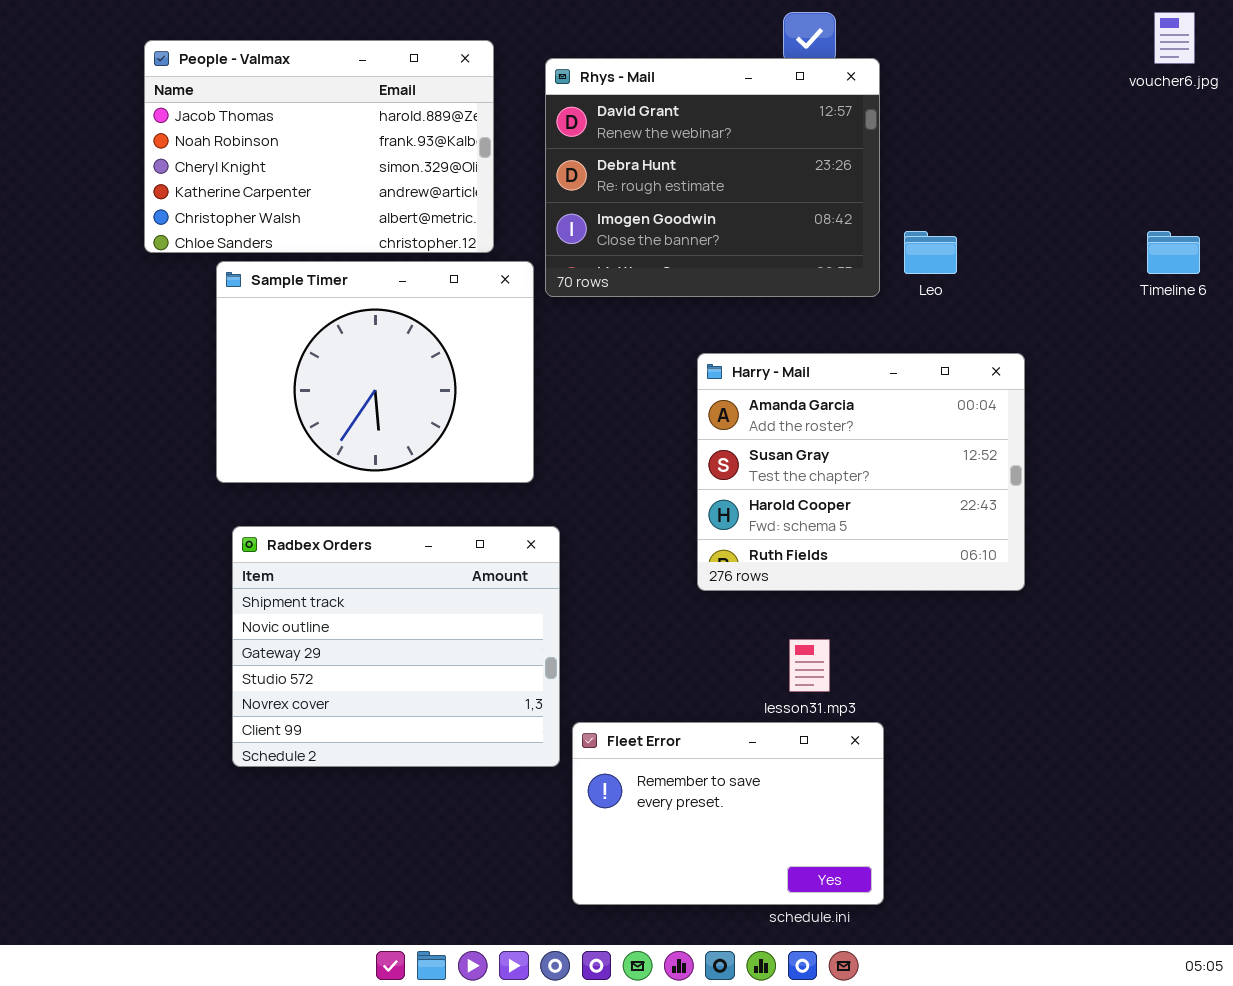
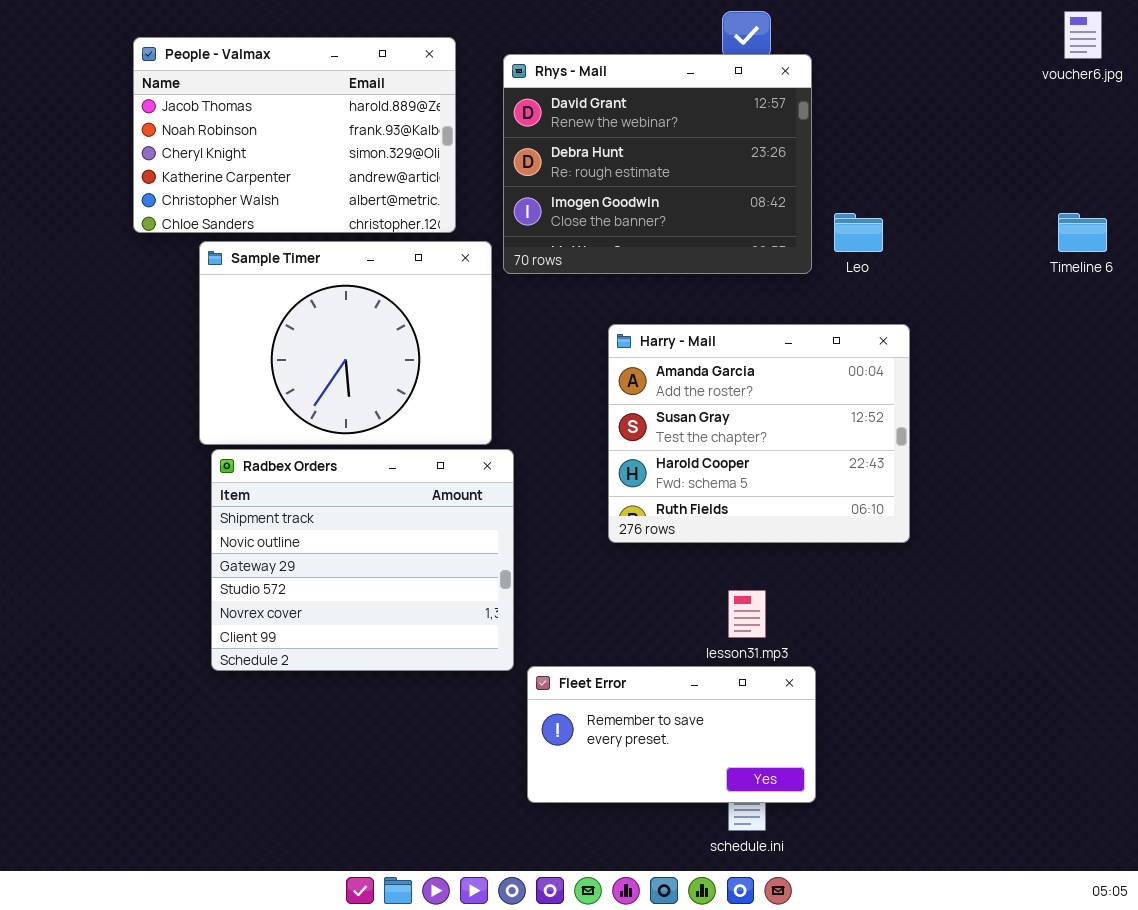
Harry - Mail: [697,353,1025,591] -> [608,324,910,543], moved
Radbex Orders: [232,526,560,767] -> [211,449,514,671], moved
Fleet Error: [572,722,884,905] -> [527,666,816,803], resized

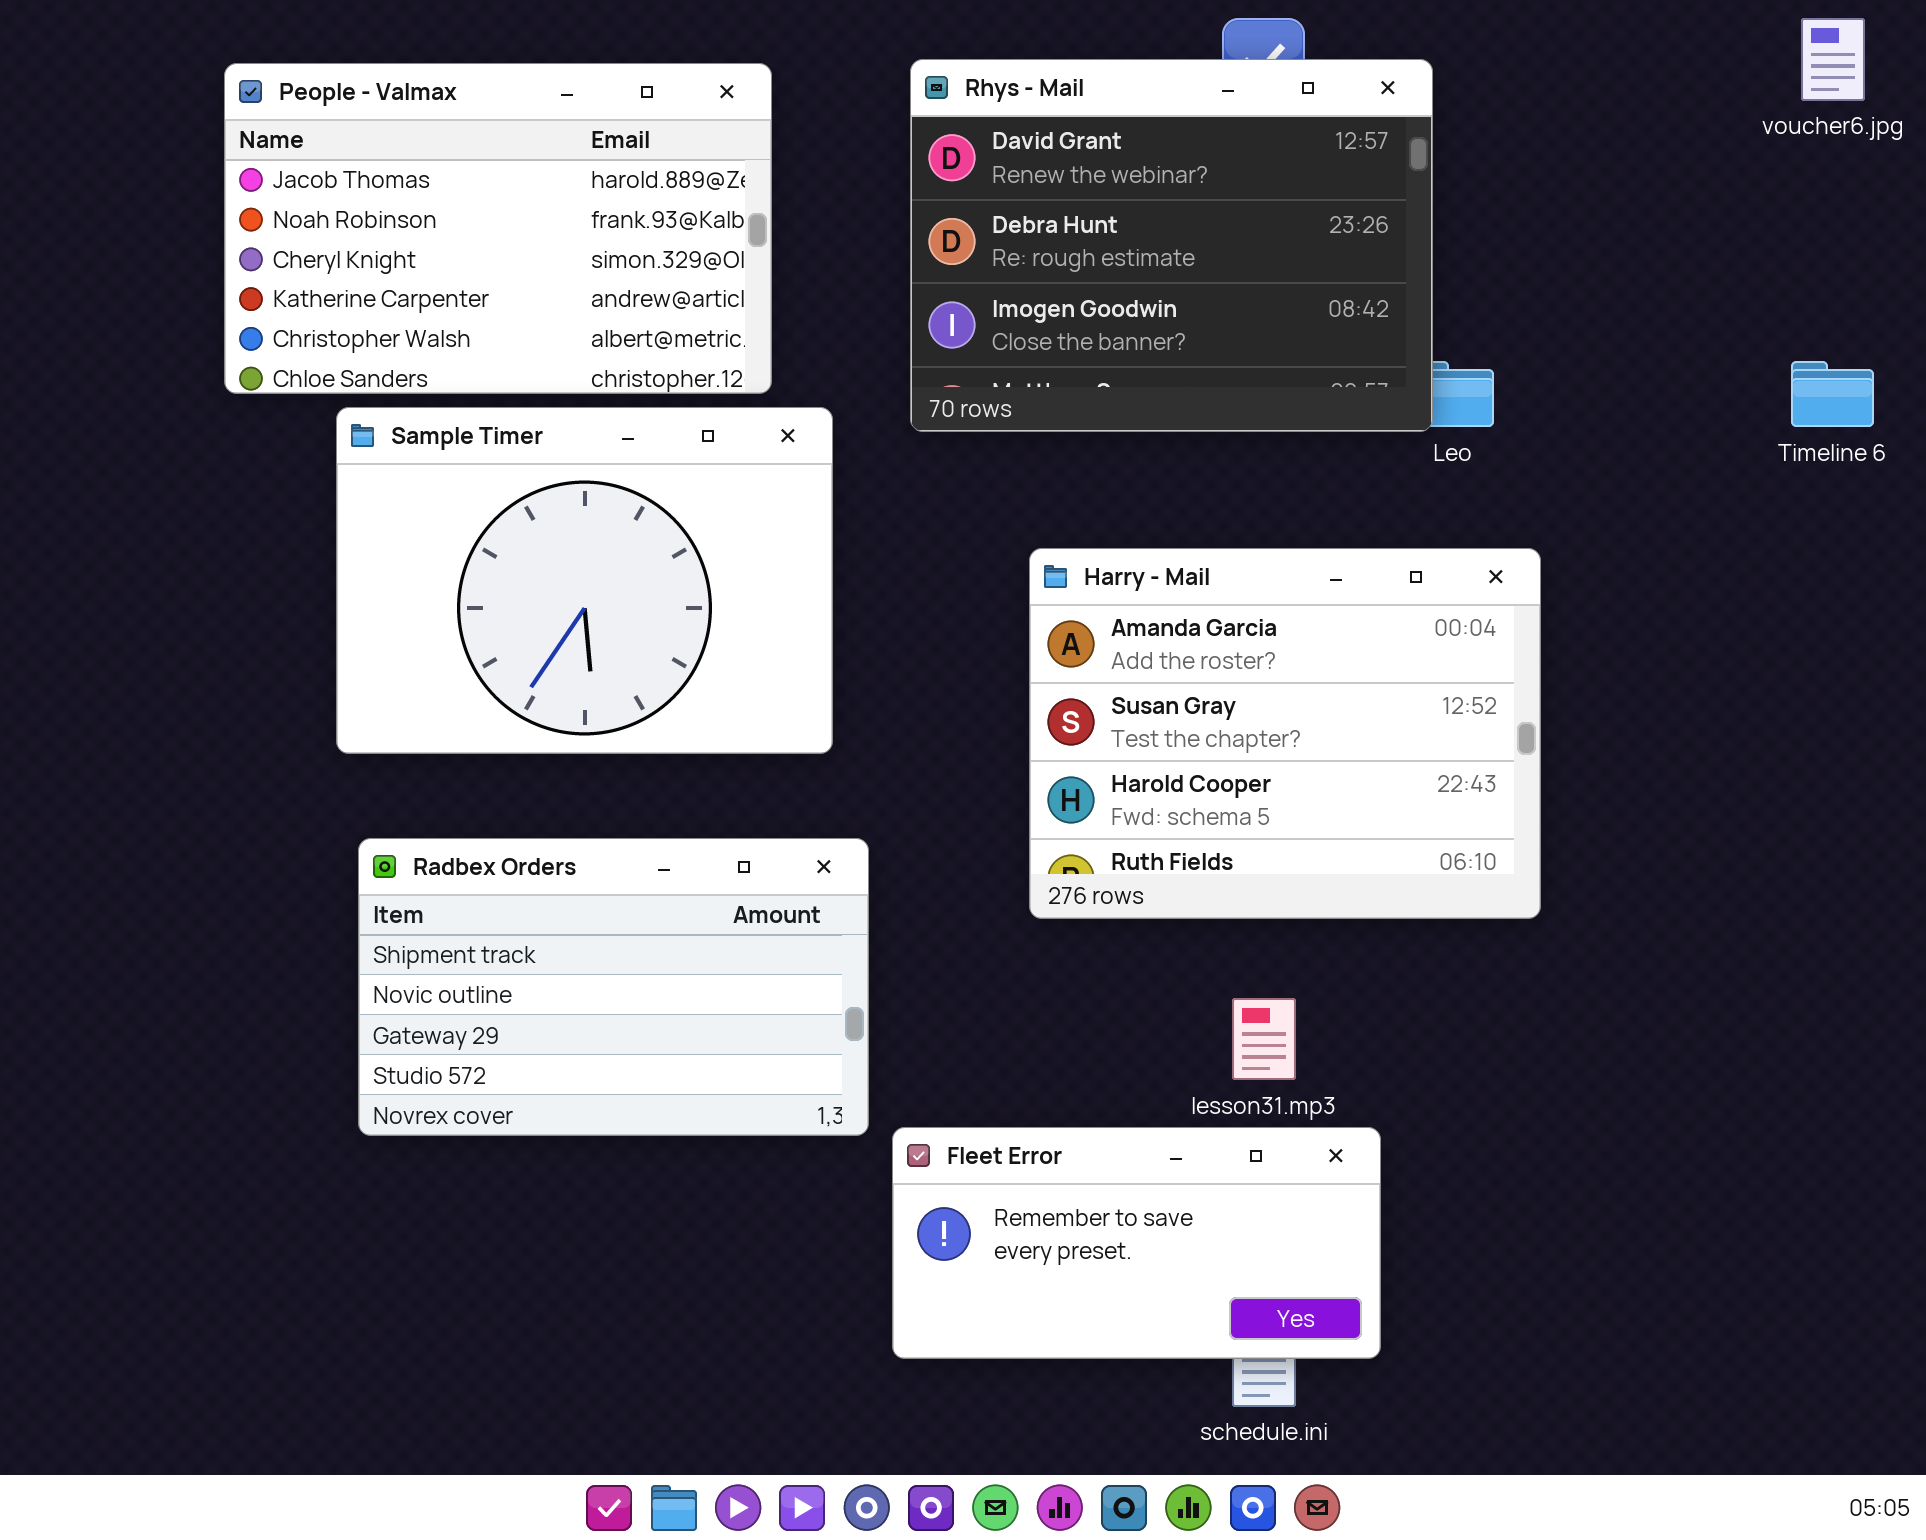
Rhys - Mail: [503,54,812,274] -> [910,59,1433,432], moved
Radbex Orders: [211,449,514,671] -> [358,838,869,1136], resized

